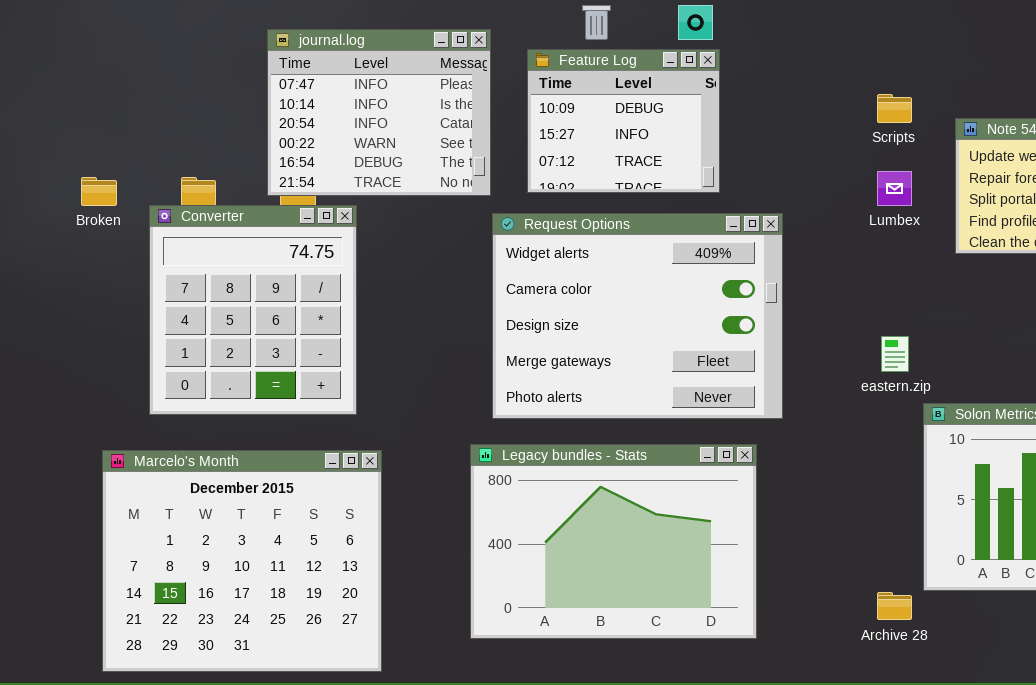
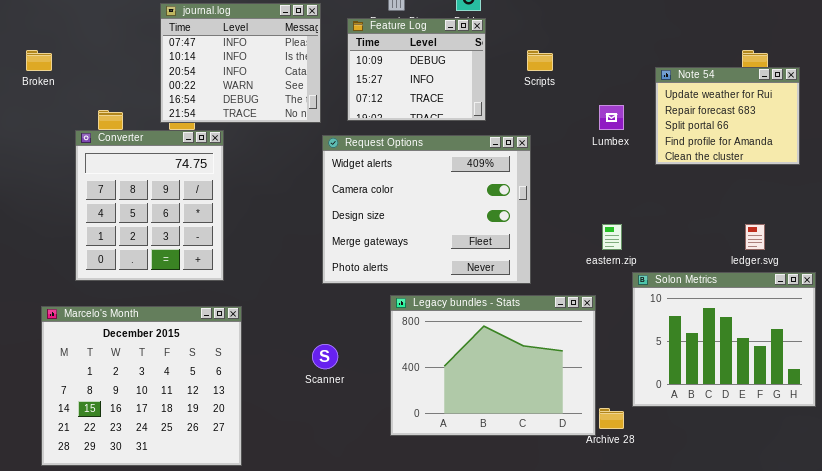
Scripts: [877,94,912,123] -> [527,50,553,71], moved
Broken: [81,177,117,206] -> [26,50,52,71], moved
Legacy bundles - Stats: [470,444,757,639] -> [390,295,596,436], moved

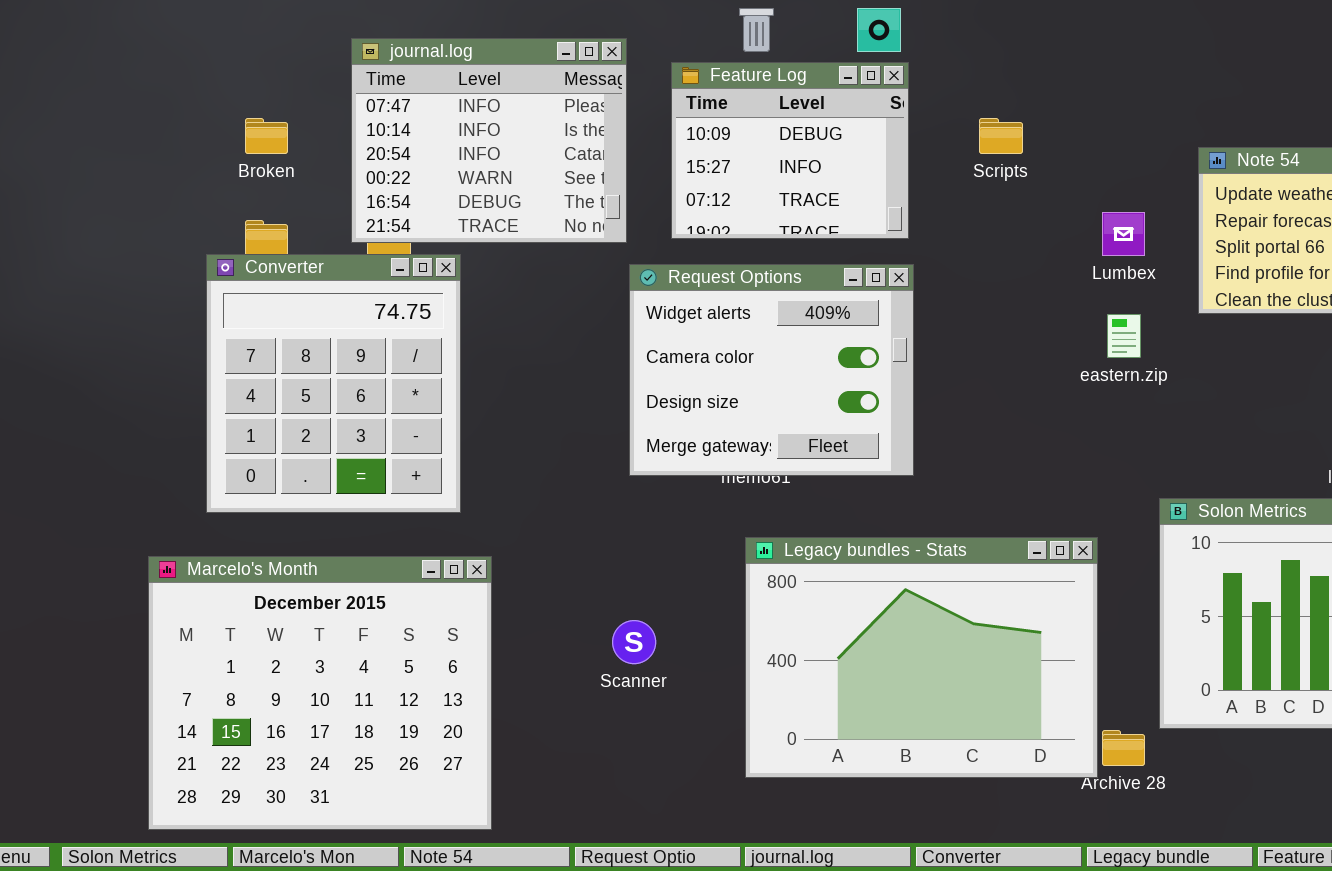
Broken: [26,50,52,71] -> [245,118,288,154], moved
Request Options: [322,135,531,284] -> [629,264,914,476], resized
eastern.zip: [602,224,622,250] -> [1107,314,1141,358], moved

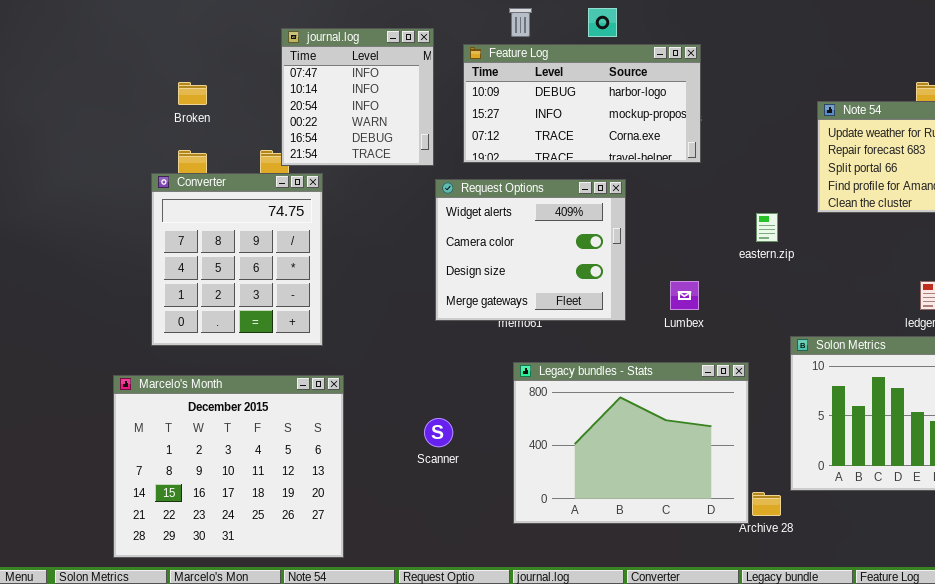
journal.log: [351,38,627,243] -> [281,28,434,166], resized
Feature Log: [671,62,909,239] -> [463,44,701,163], resized
Lumbex: [1102,212,1145,256] -> [670,281,699,310], moved

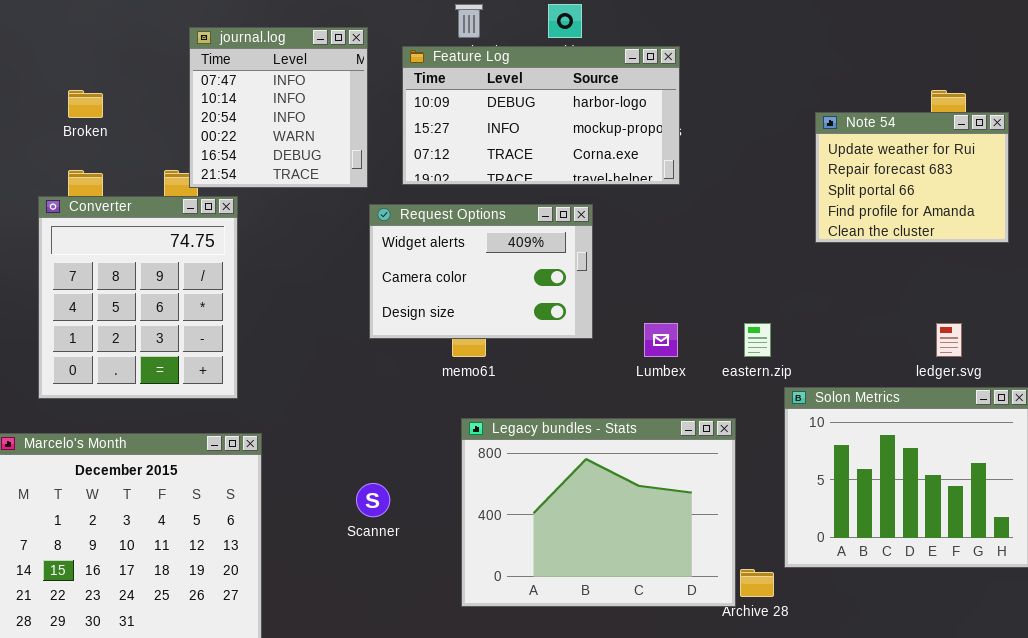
Request Options: [435,179,626,321] -> [369,204,593,339], resized
eastern.zip: [756,213,778,242] -> [744,323,771,357], moved

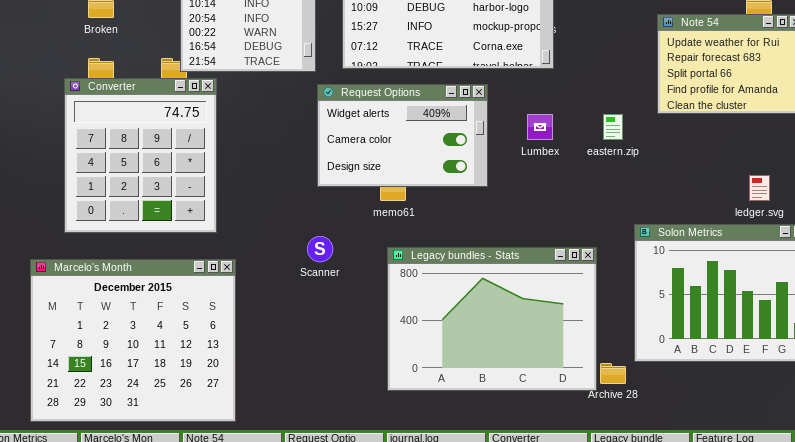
Lumbex: [644,323,678,357] -> [527,114,553,140], moved
eastern.zip: [744,323,771,357] -> [603,114,623,140], moved
Scanner: [356,483,390,517] -> [307,236,333,262], moved

